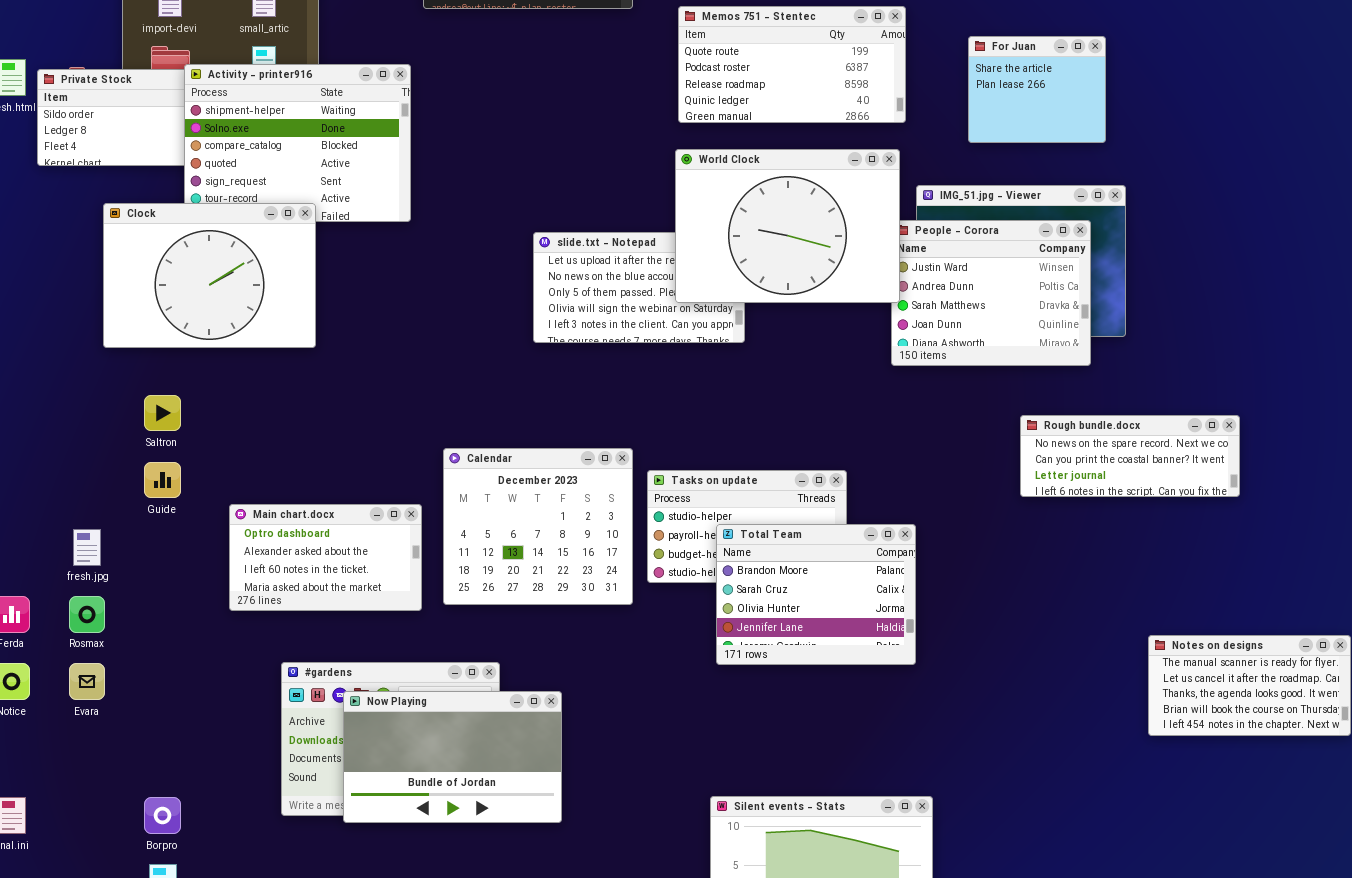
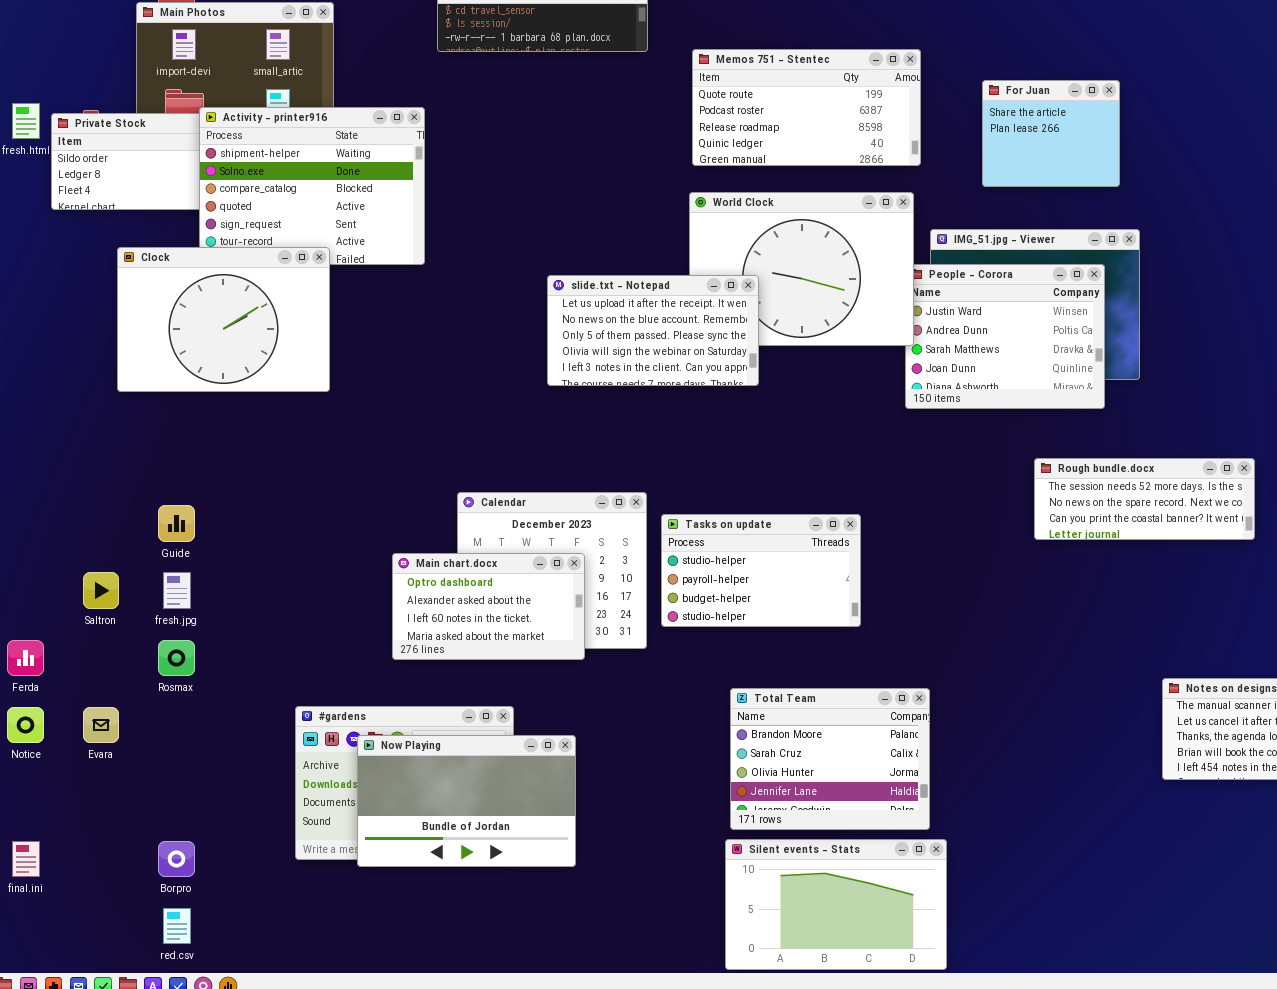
slide.txt - Notepad: [533,232,745,343] -> [547,275,759,386], raised
Saltron: [144,395,181,431] -> [83,572,119,609], moved
Rough bundle.docx: [1020,415,1240,497] -> [1034,458,1255,540], scrolled up 1 row
Main chart.docx: [229,504,422,611] -> [392,553,585,660], moved
Total Team: [716,524,916,665] -> [730,688,930,830], moved
fresh.jpg: [73,529,101,566] -> [163,572,191,609], moved
Rosmax: [69,596,105,633] -> [158,640,195,676], moved

